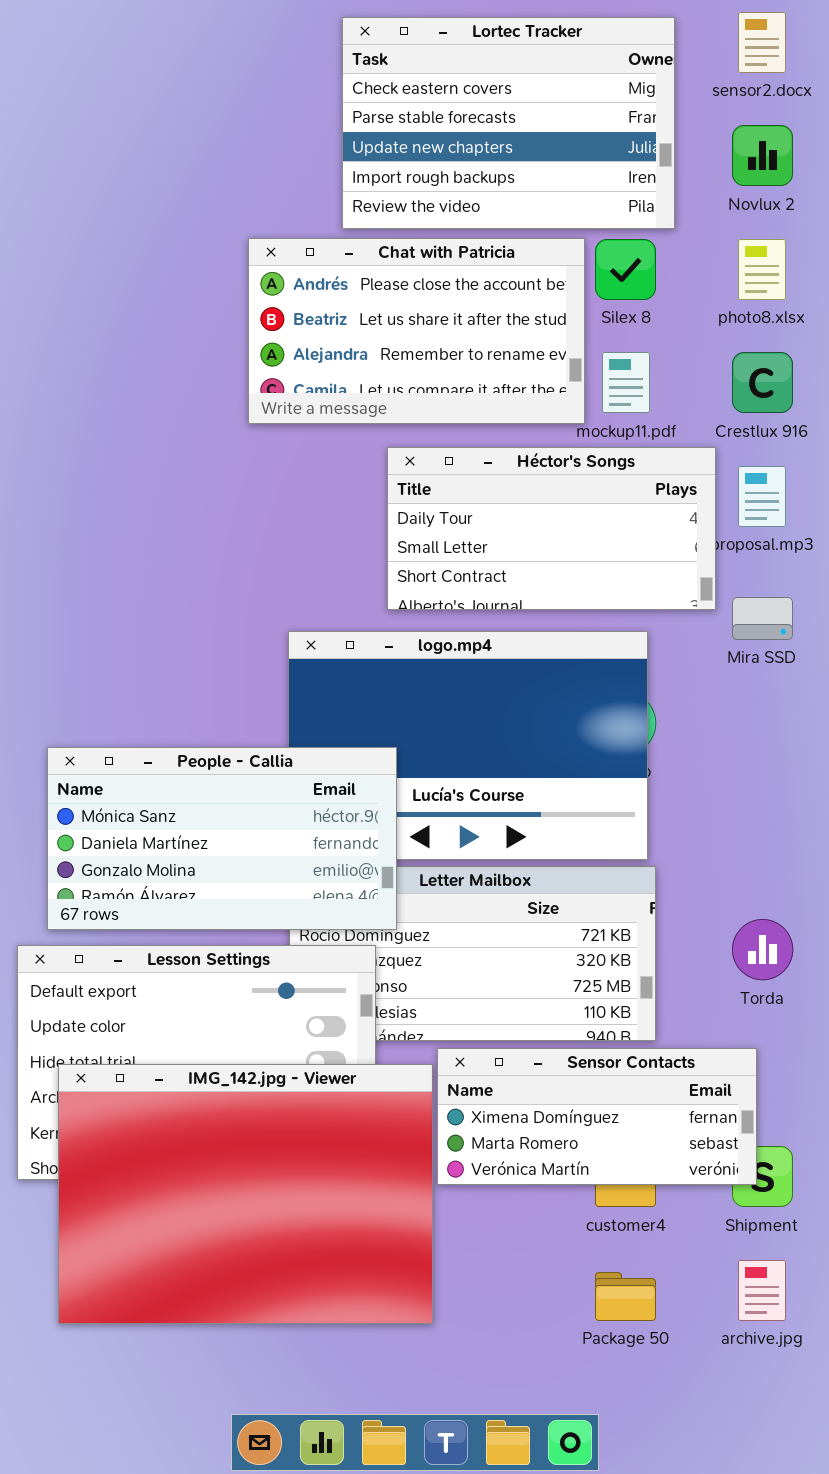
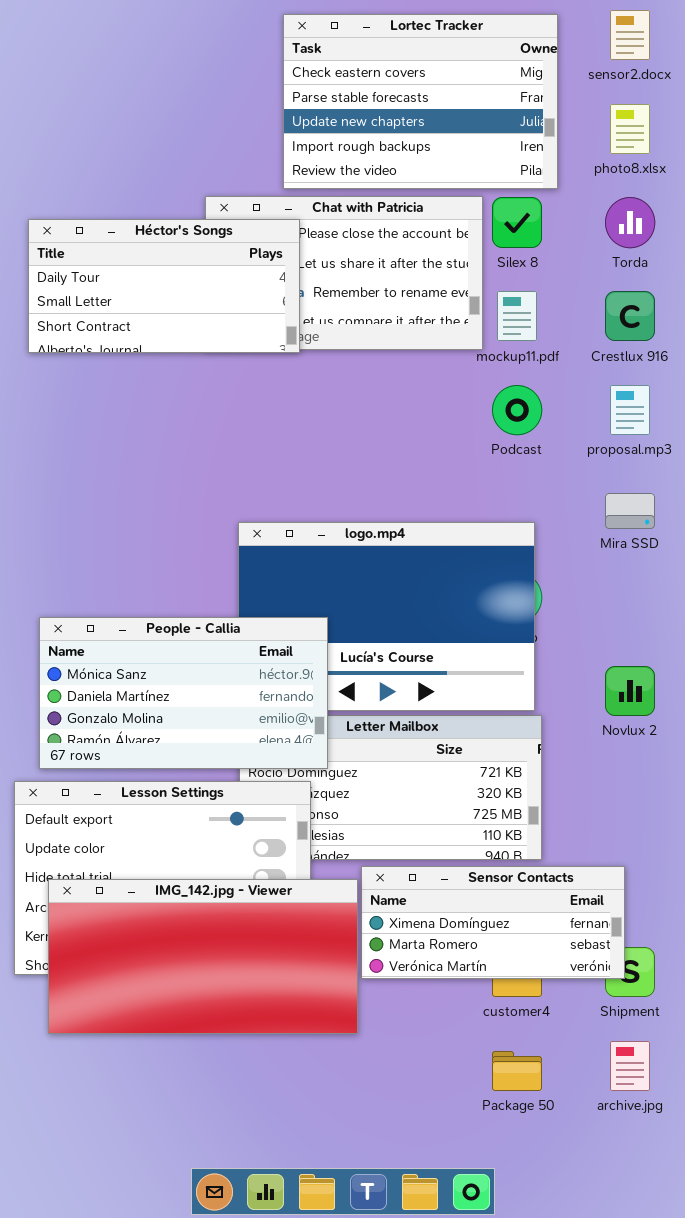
Novlux 2: [732,125,793,186] -> [605,666,655,716], moved
photo8.xlsx: [738,239,786,300] -> [610,104,650,154], moved
Héctor's Songs: [387,447,716,610] -> [28,219,300,353], moved
Torda: [732,919,793,980] -> [605,197,655,248], moved
IMG_142.jpg - Viewer: [58,1064,433,1324] -> [48,879,358,1034], resized

